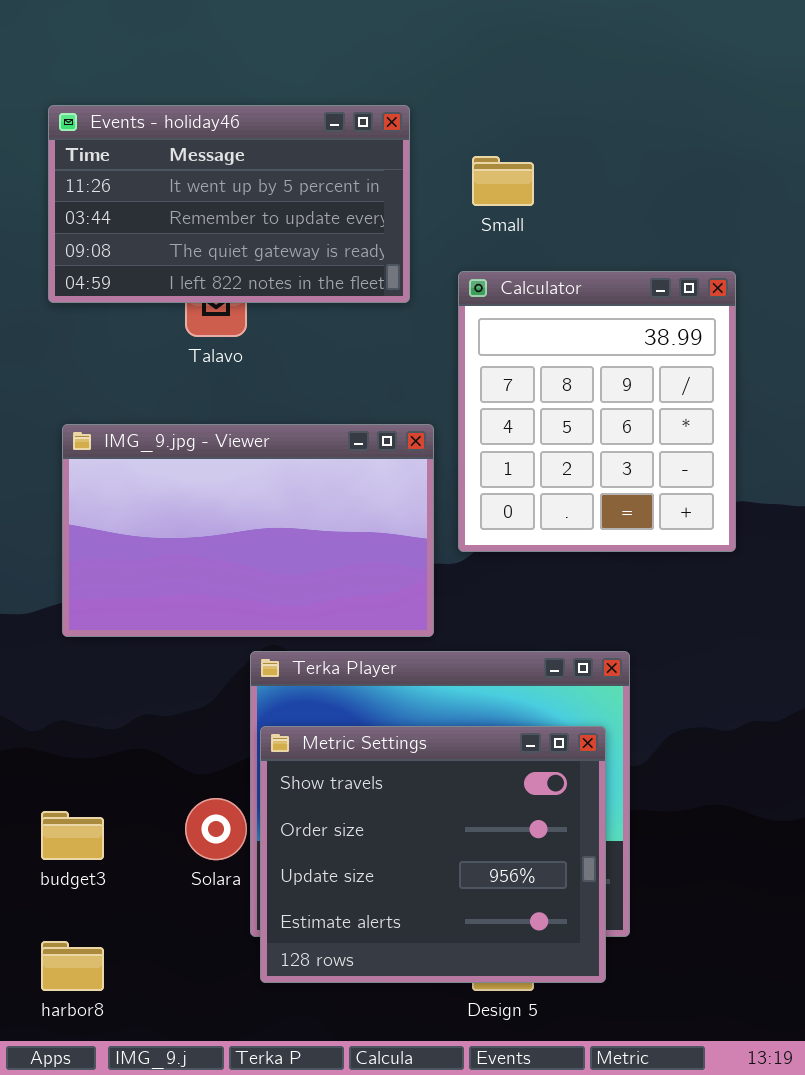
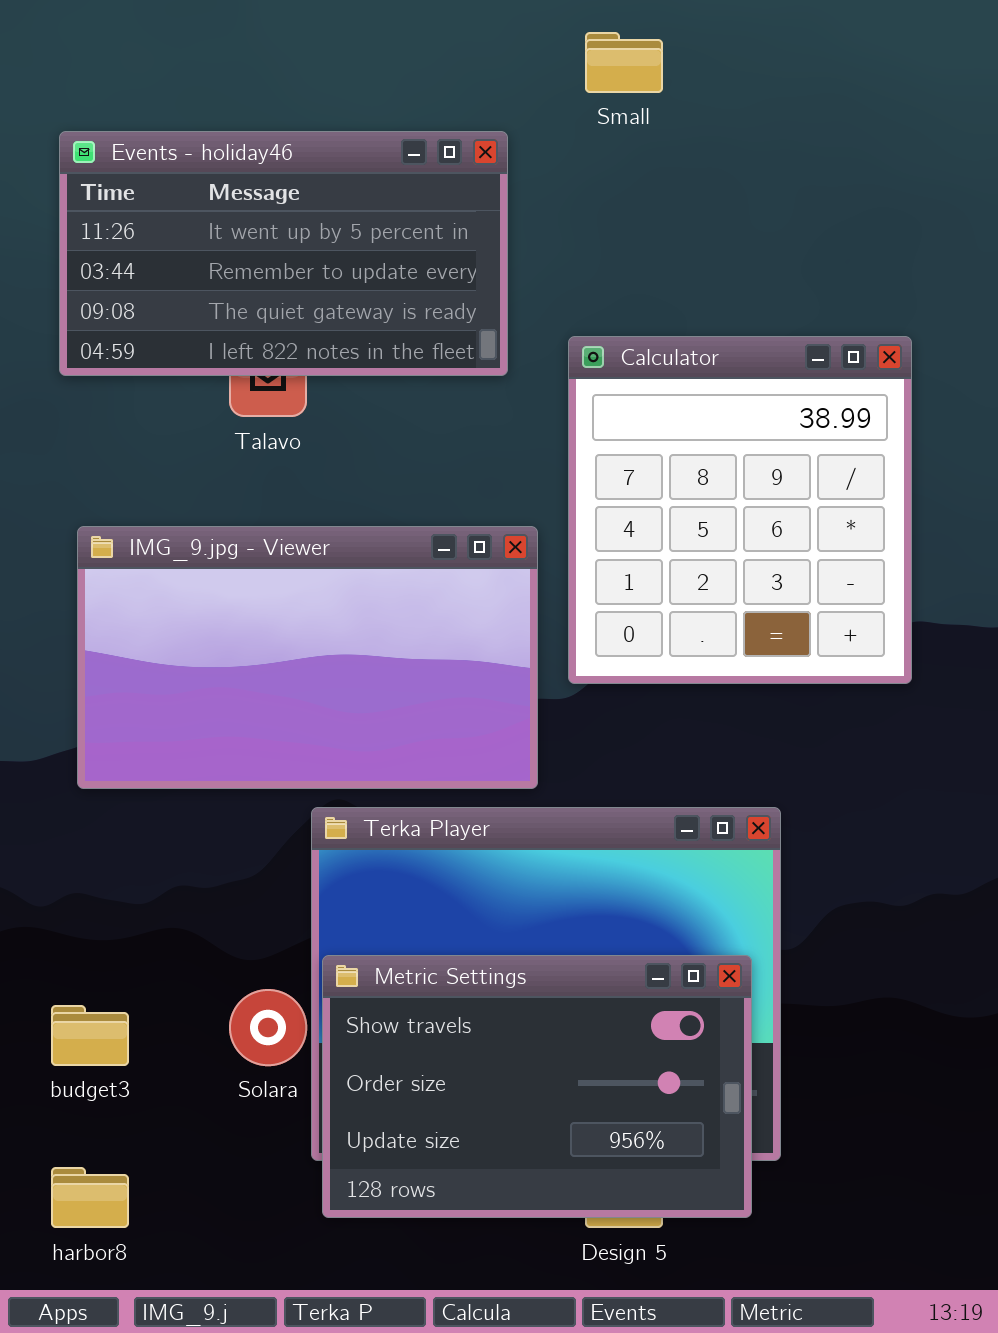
Small: [472,156,534,206] -> [585,32,663,93], moved
Metric Settings: [260,726,606,983] -> [322,955,752,1218], resized

